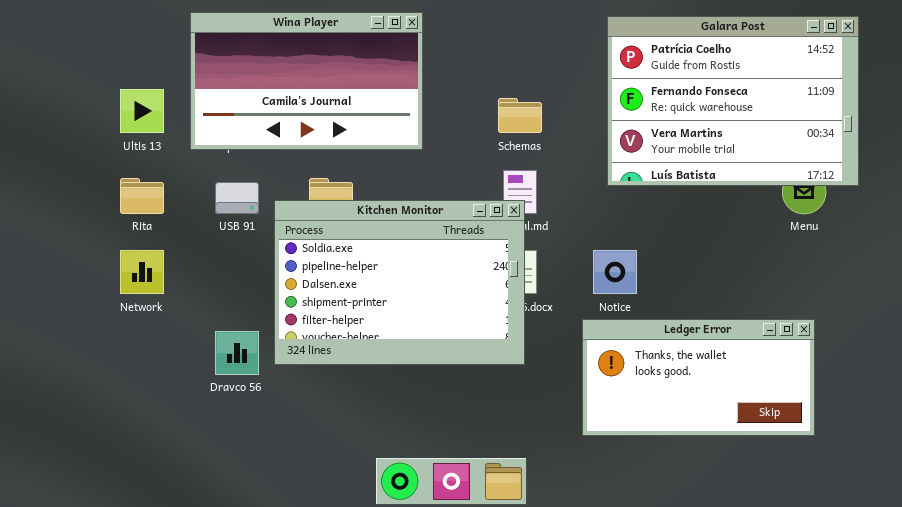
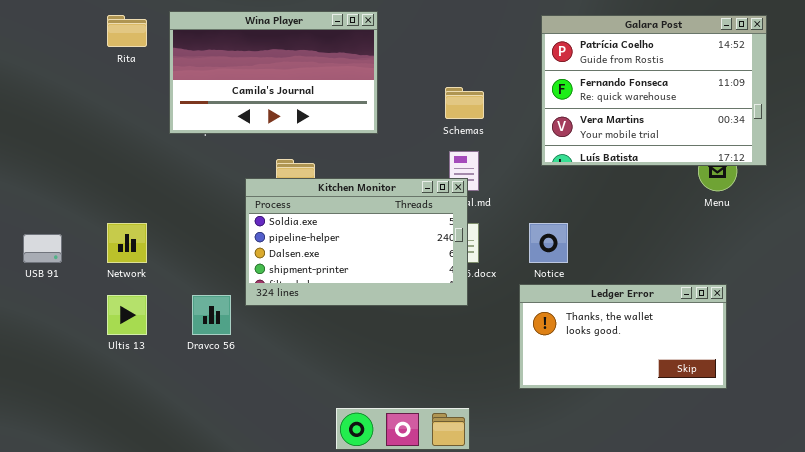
Ultis 13: [120,89,164,133] -> [107,295,147,335], moved
Rita: [120,178,164,214] -> [107,15,147,47], moved
USB 91: [215,182,259,214] -> [23,234,62,263], moved
Kitchen Monitor: [274,200,525,365] -> [245,178,468,306], resized

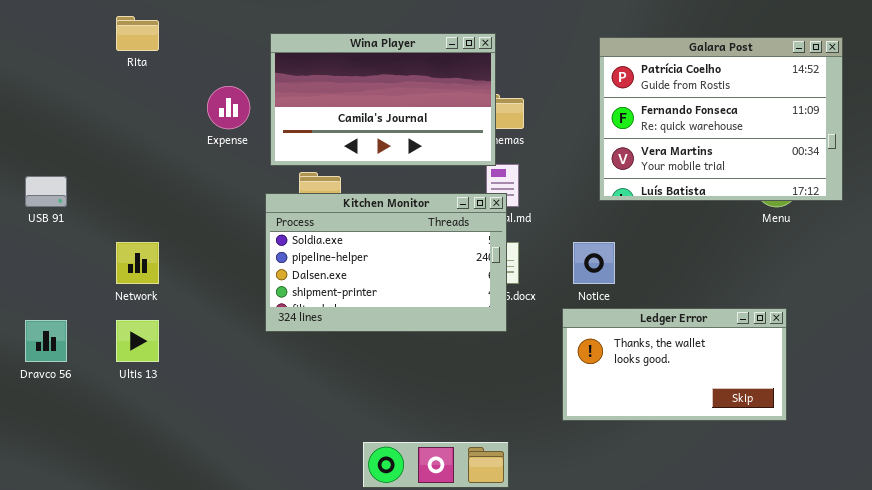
Wina Player: [169,11,378,134] -> [270,33,496,166], moved
Galara Post: [541,15,767,166] -> [599,37,843,201], moved
USB 91: [23,234,62,263] -> [25,176,67,207], moved
Dravco 56: [192,295,231,335] -> [25,320,67,362], moved

